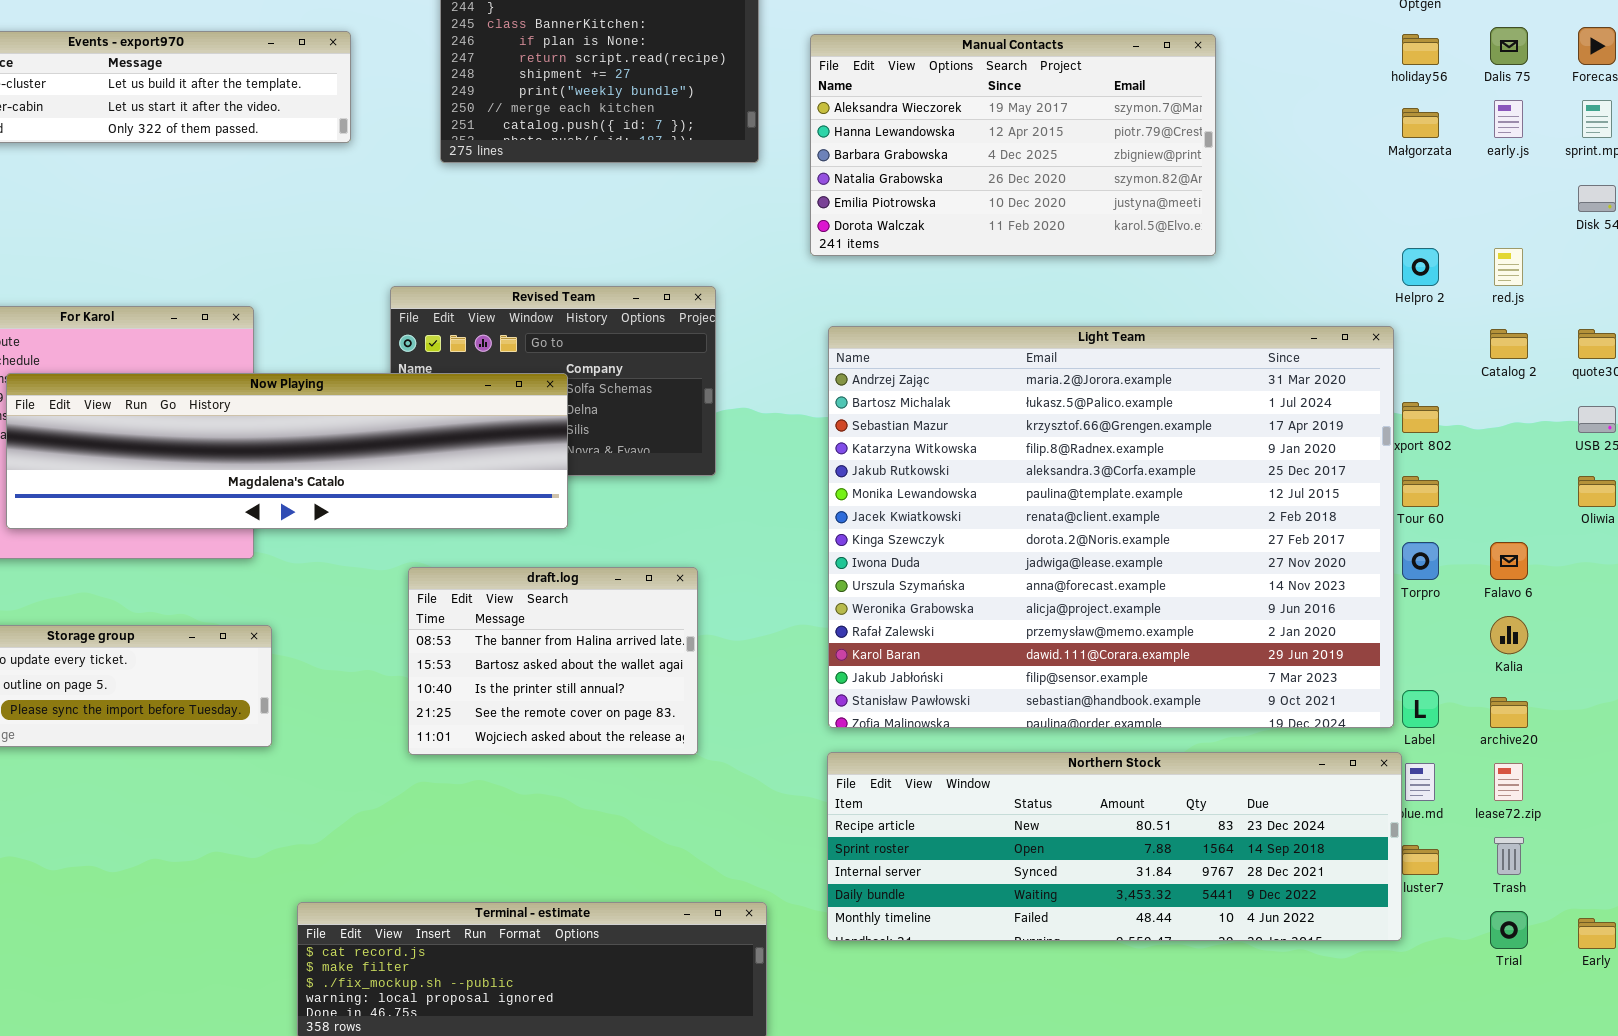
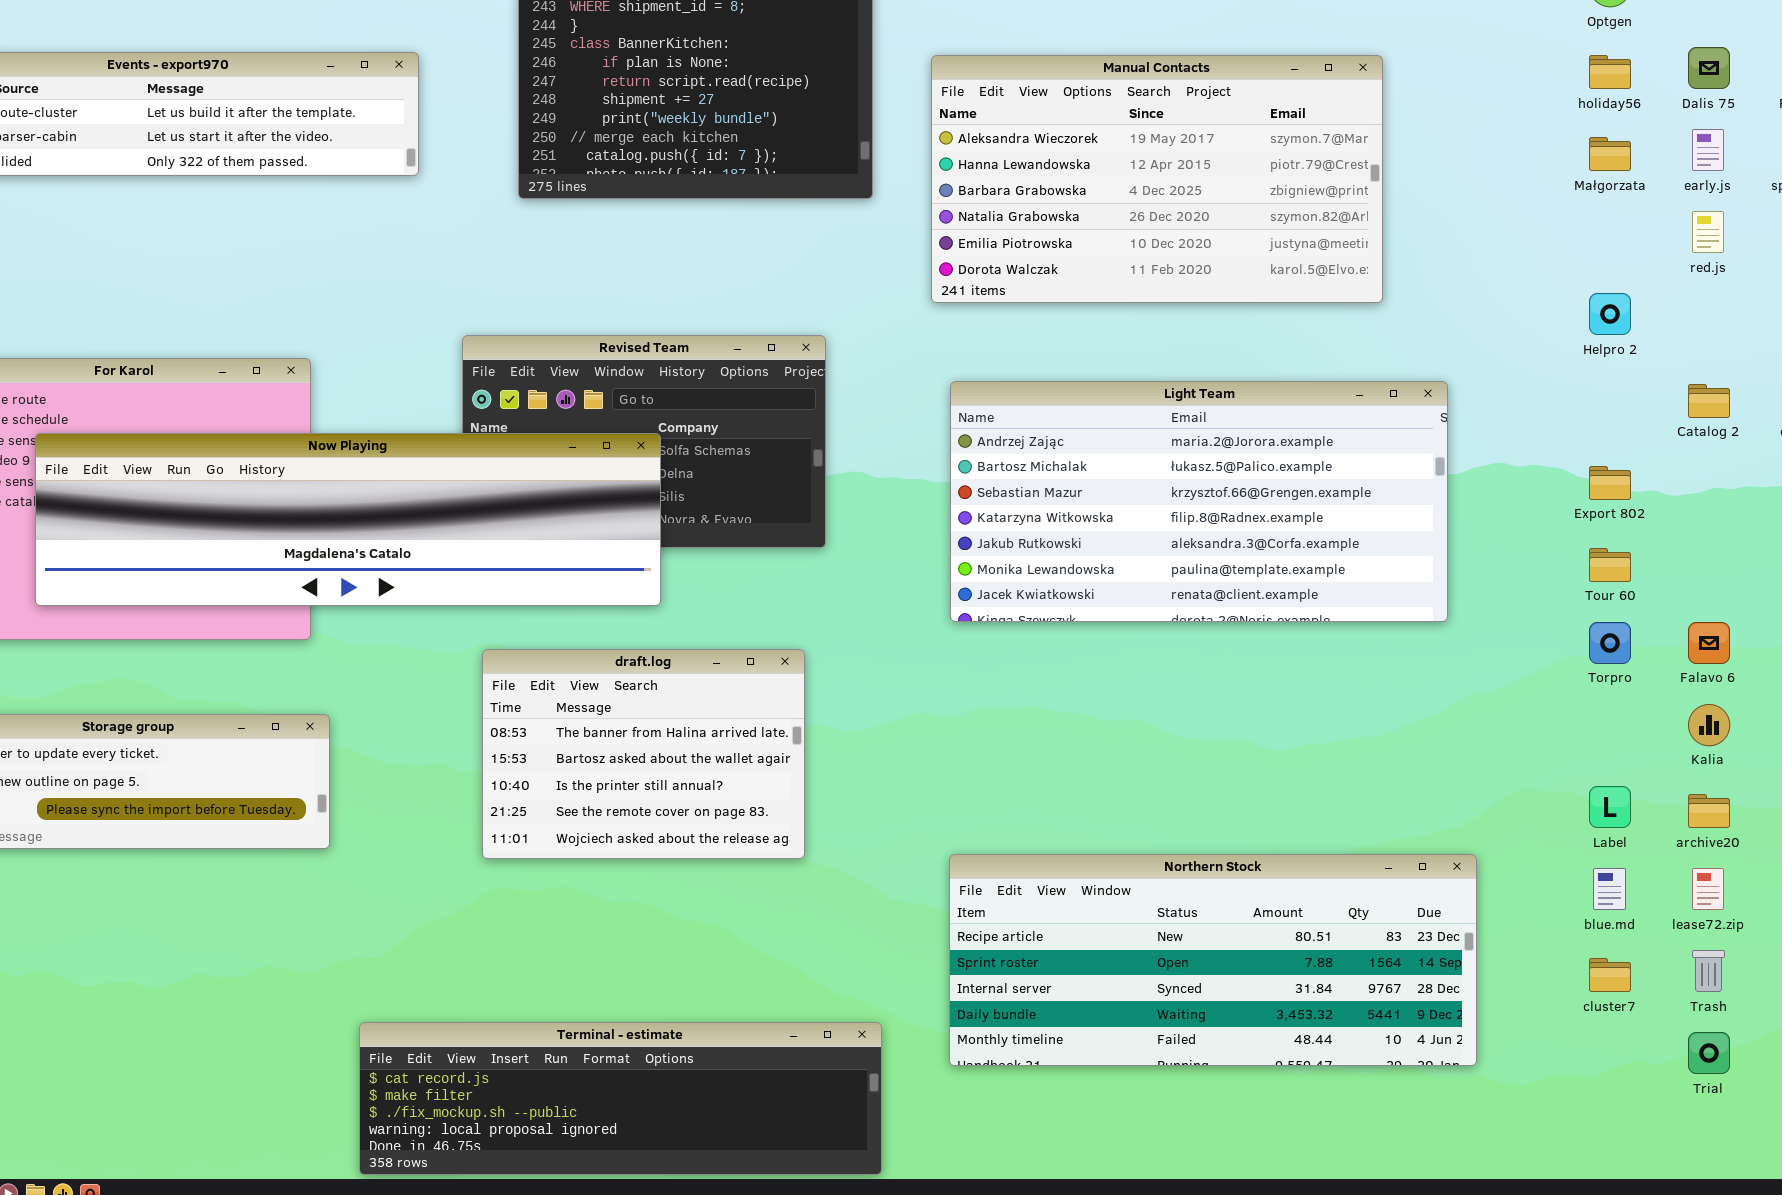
red.js: [1494,248,1523,286] -> [1692,211,1724,253], moved
Light Team: [828,326,1394,728] -> [950,381,1448,622], resized
Northern Stock: [827,752,1402,941] -> [949,854,1477,1066], resized

